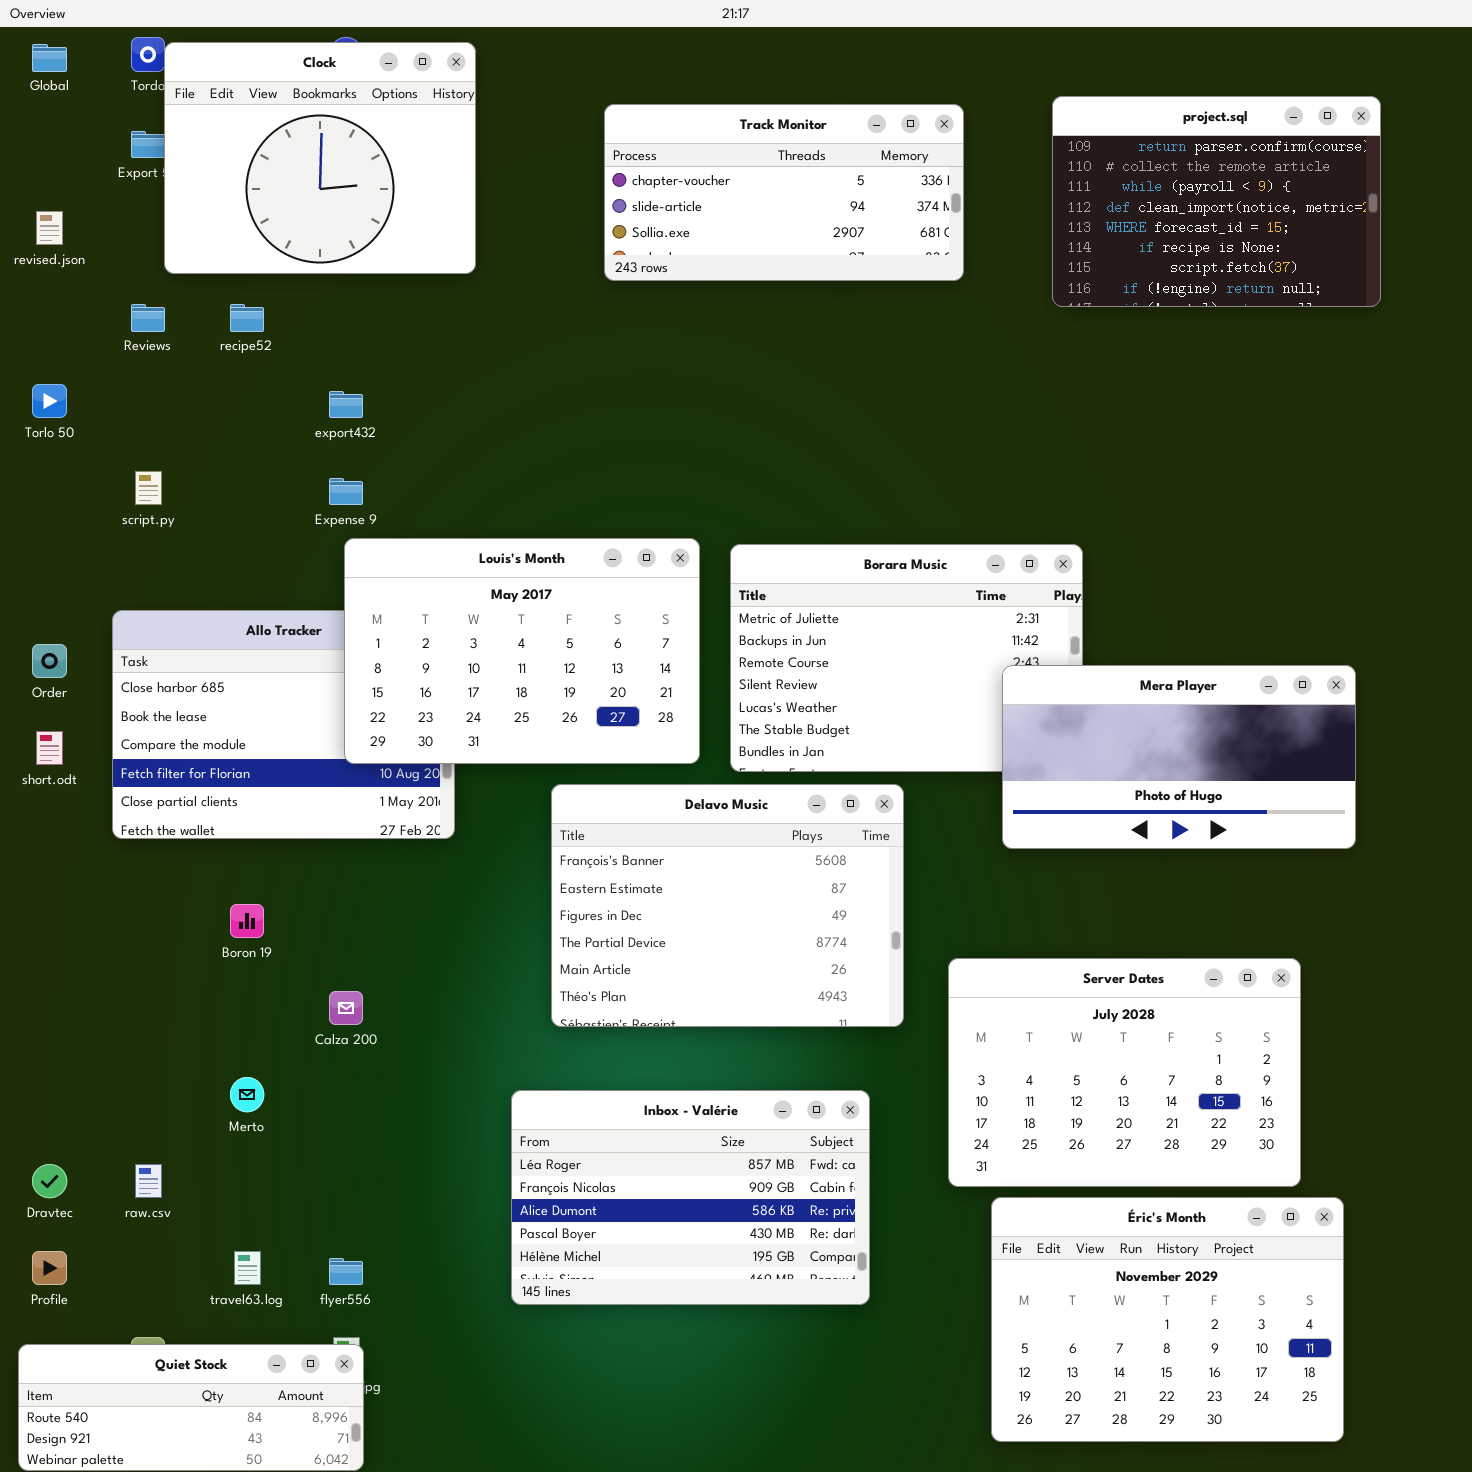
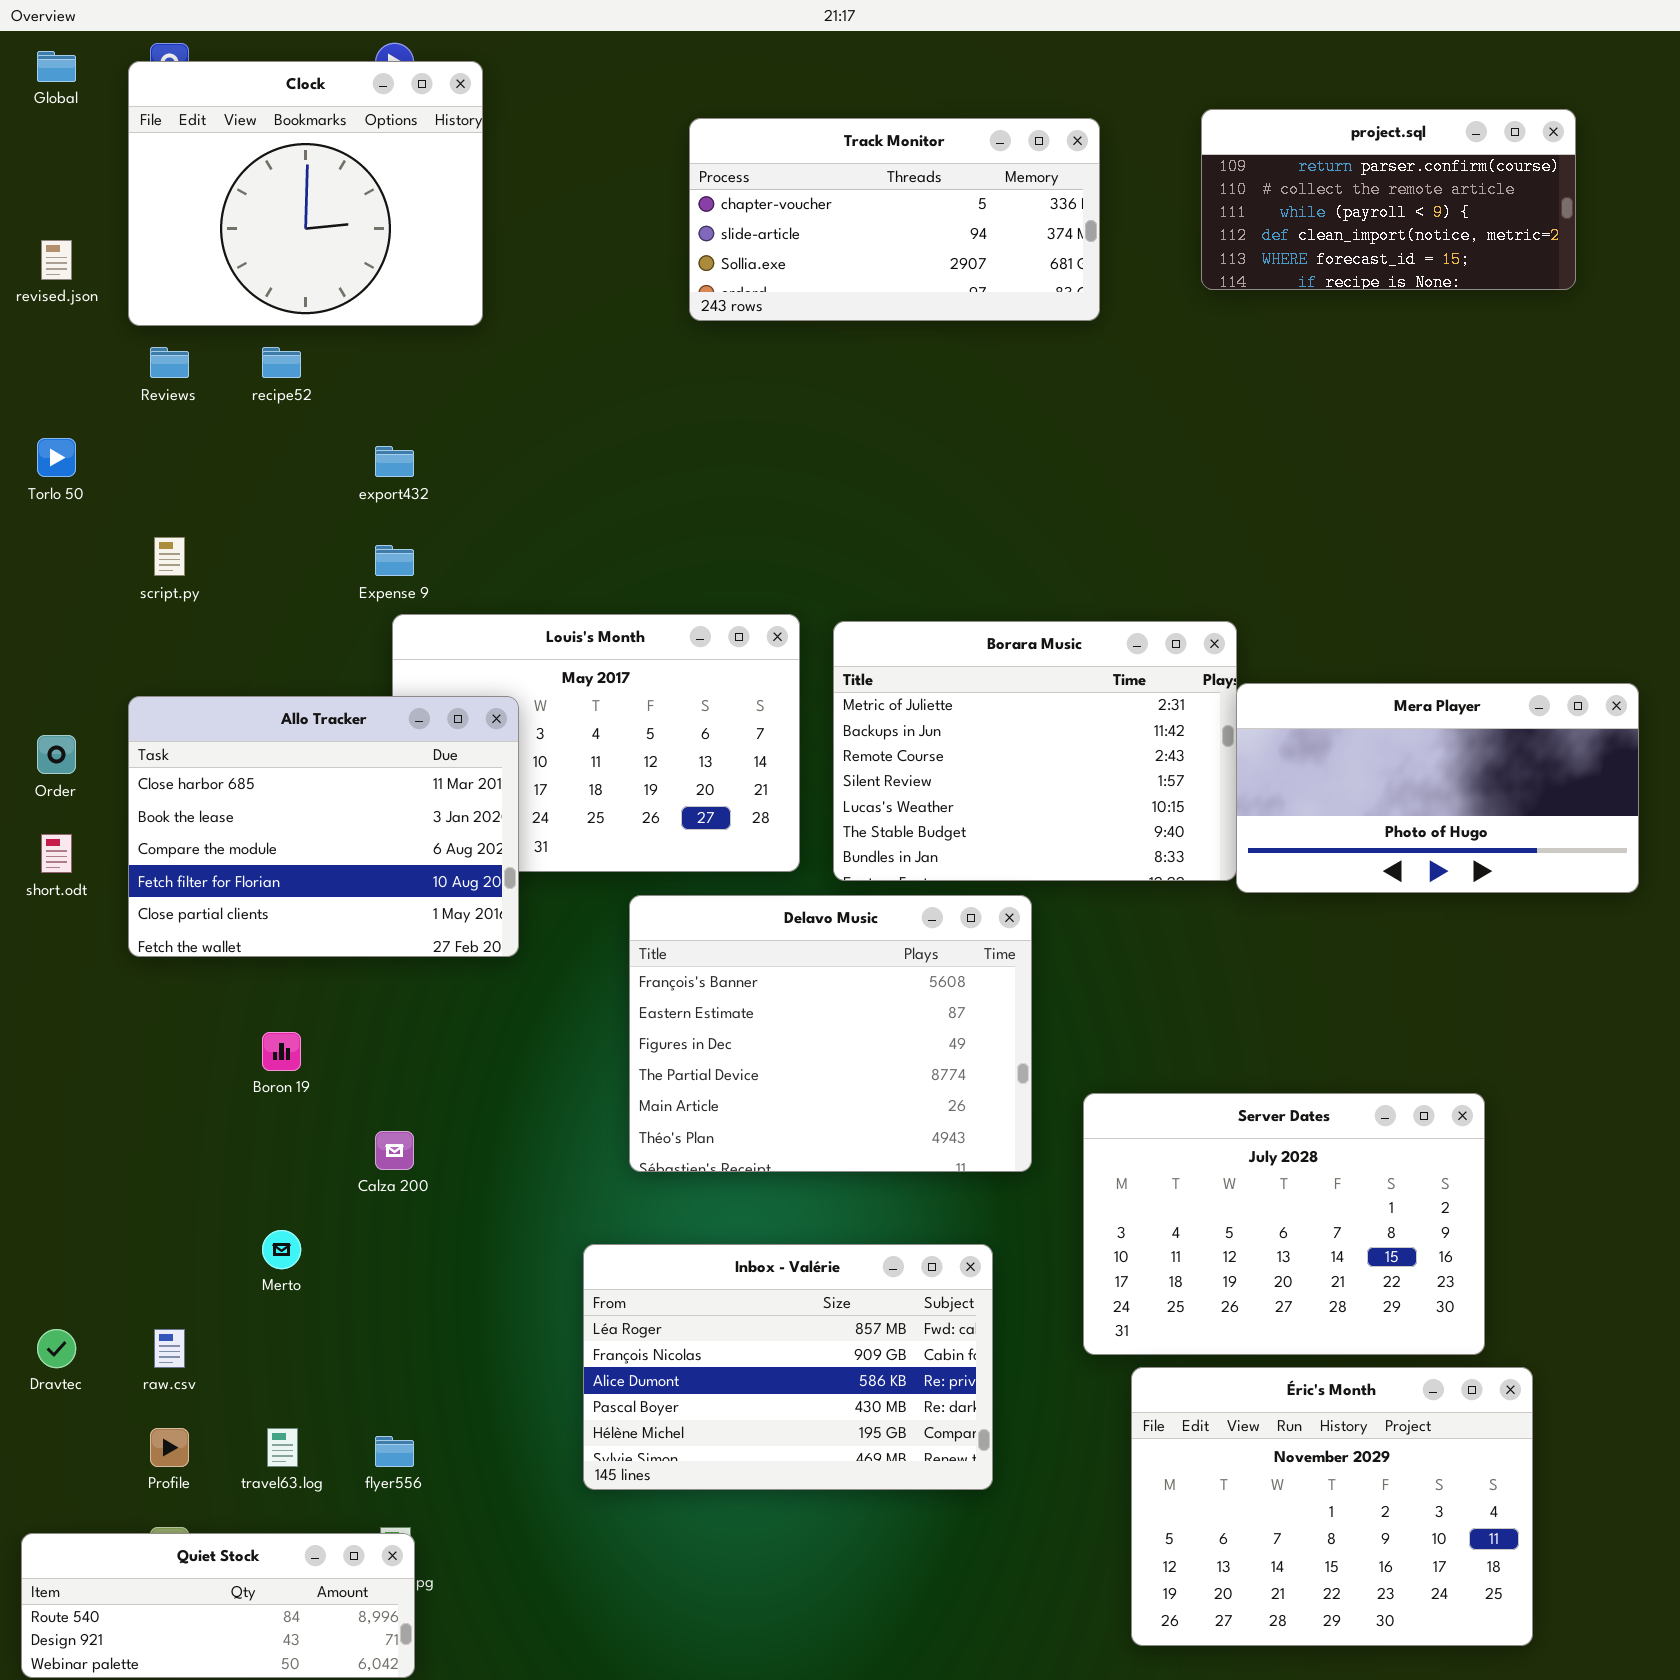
Clock: [164,42,476,274] -> [128,61,483,326], moved
project.sql: [1052,96,1381,307] -> [1201,109,1576,290], resized
Allo Tracker: [112,610,455,839] -> [128,696,519,957], raised
Mera Player: [1002,665,1356,849] -> [1236,683,1639,893], moved
Profile: [32,1251,67,1285] -> [150,1428,189,1467], moved

